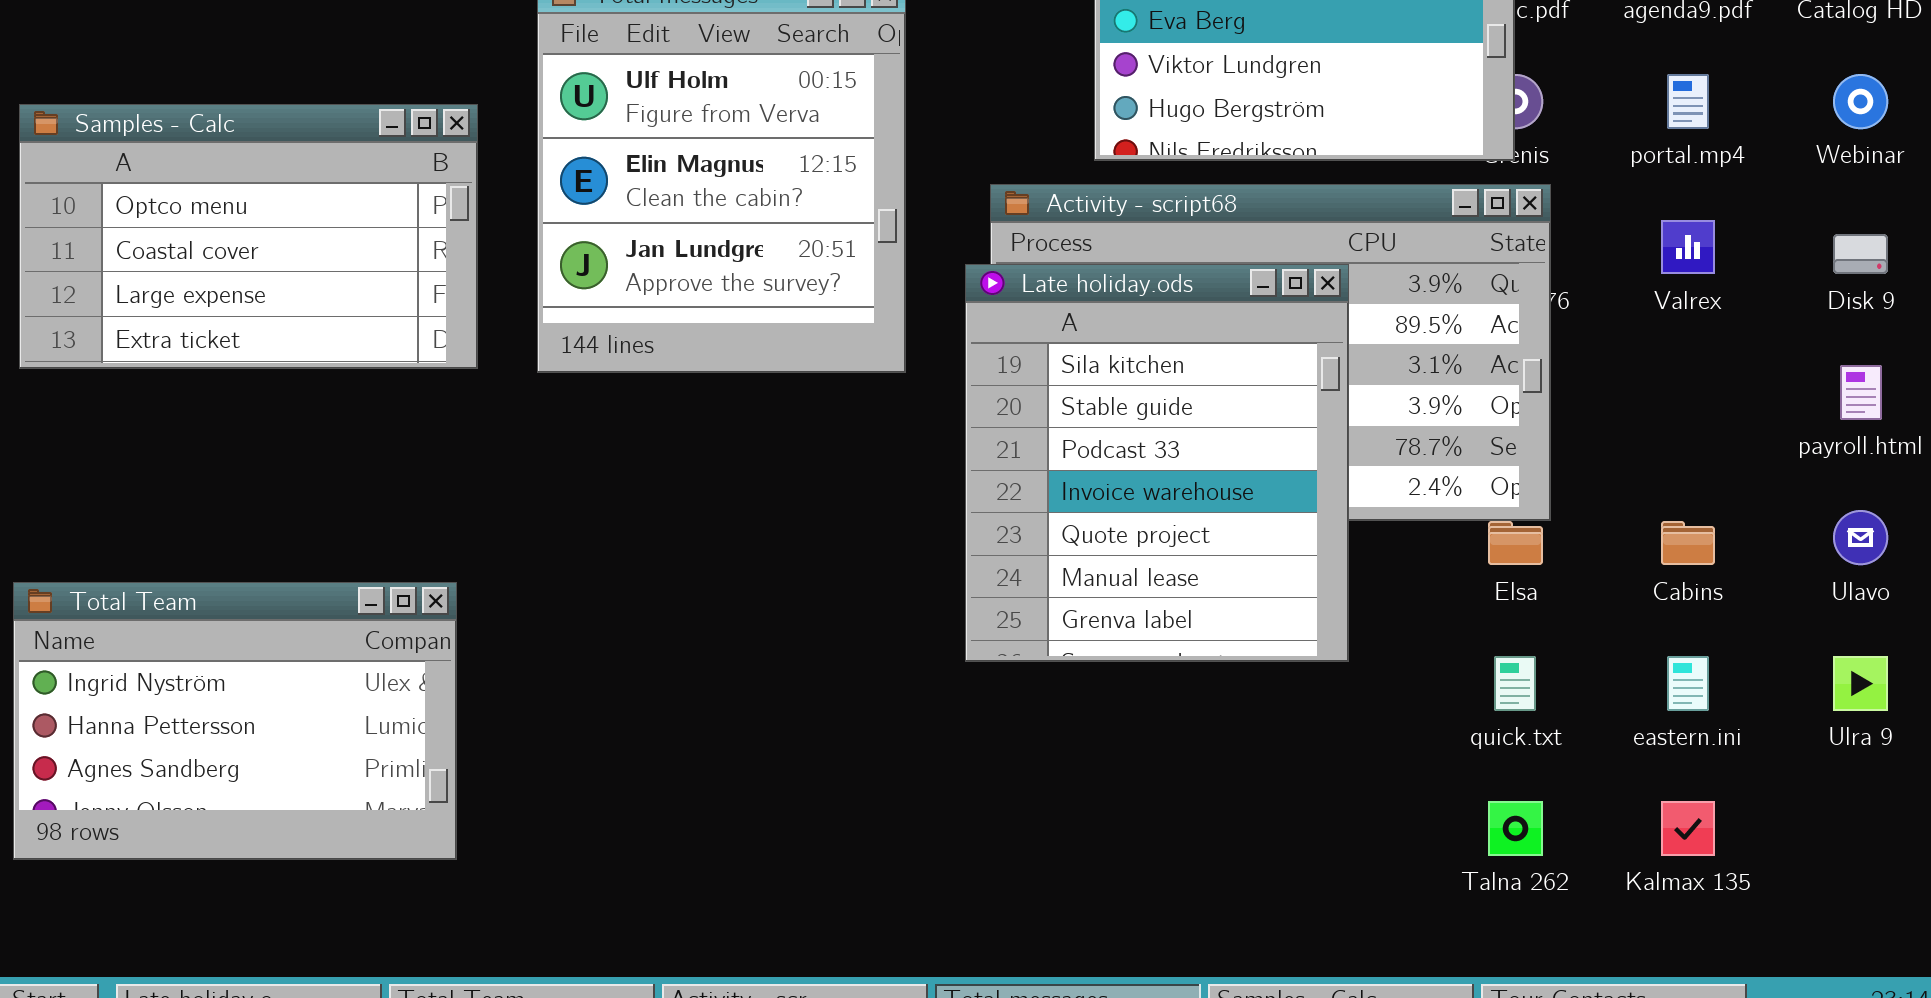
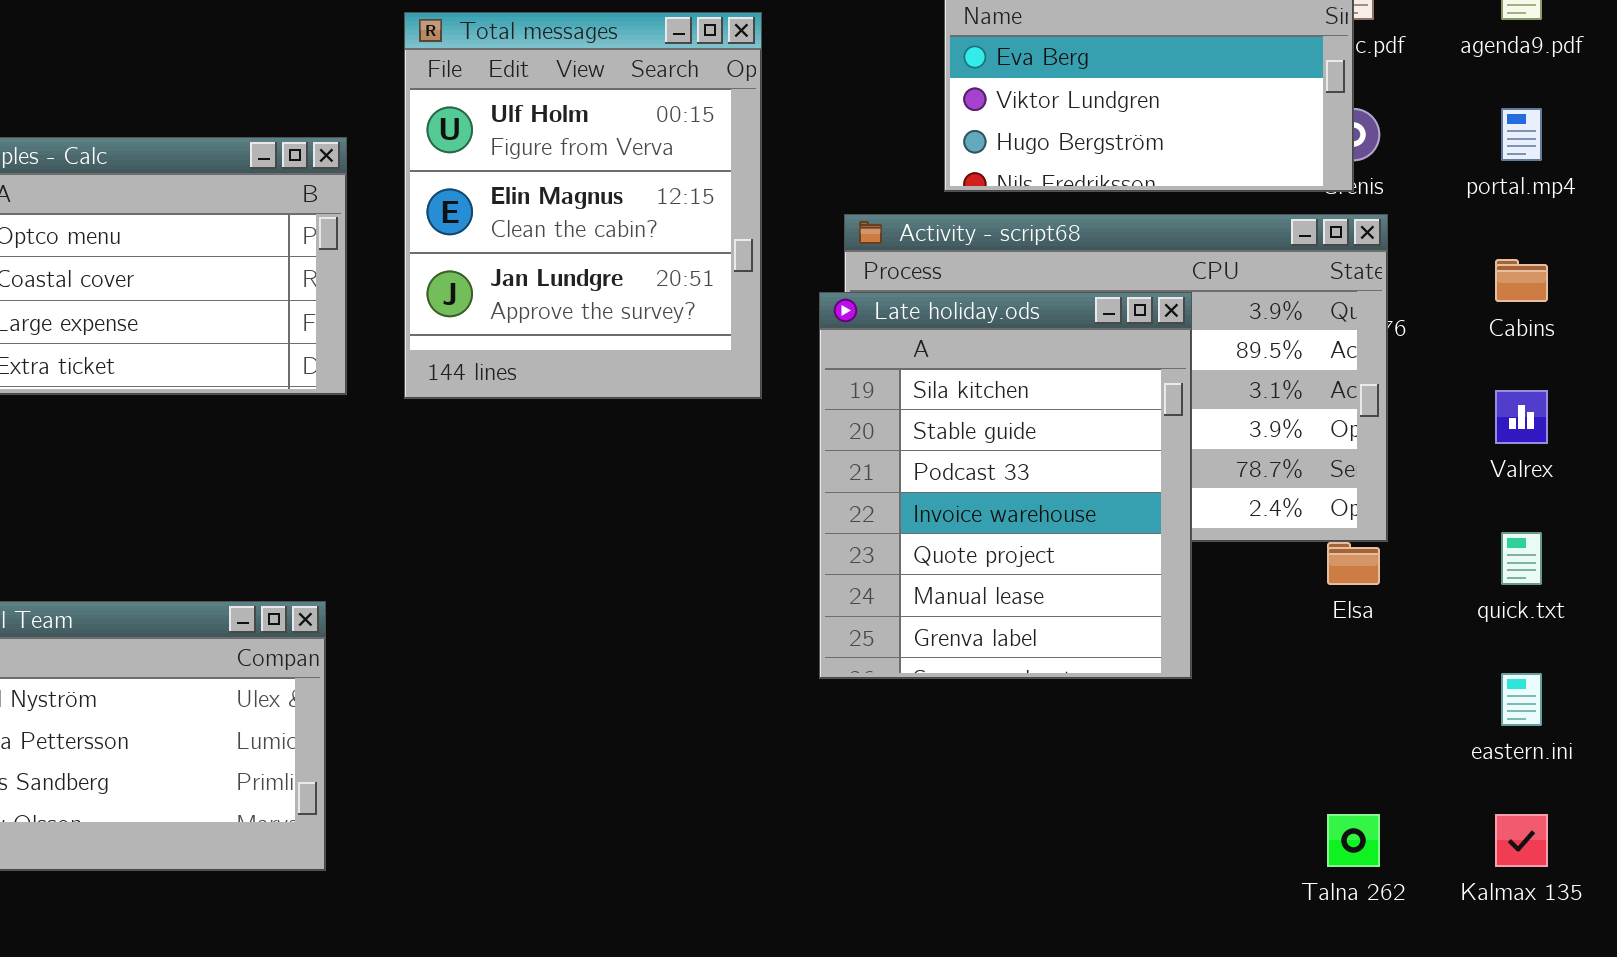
Valrex: [1661,220,1715,274] -> [1495,390,1548,444], moved
Cabins: [1661,521,1715,565] -> [1495,259,1548,302], moved
quick.txt: [1494,656,1536,711] -> [1501,532,1542,585], moved

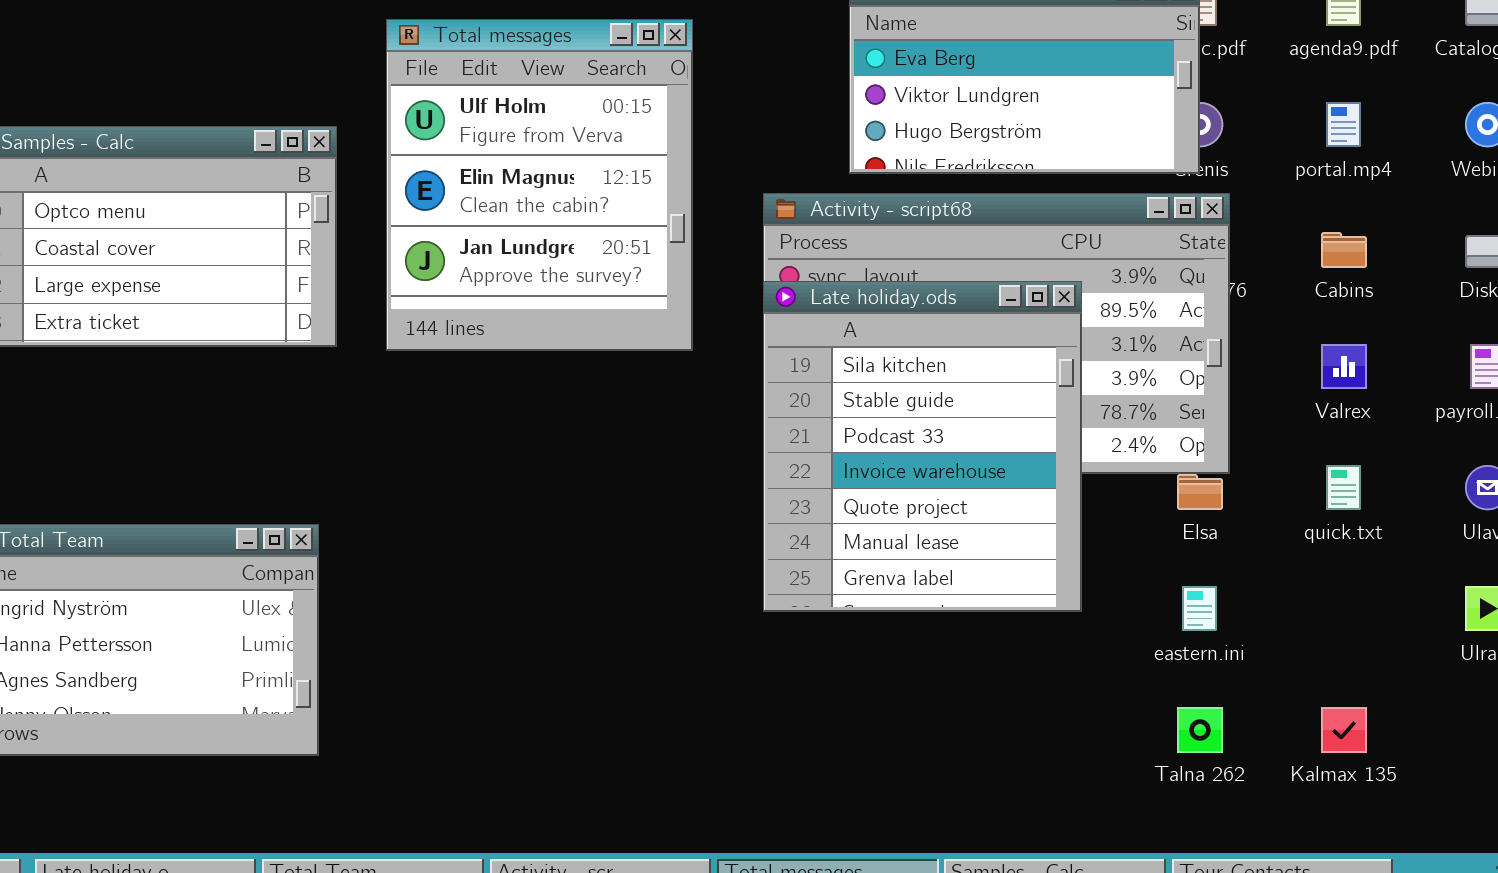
Late holiday.ods: [819,292,1192,679] -> [763,281,1082,612], moved
eastern.ini: [1501,673,1542,726] -> [1182,586,1217,631], moved

